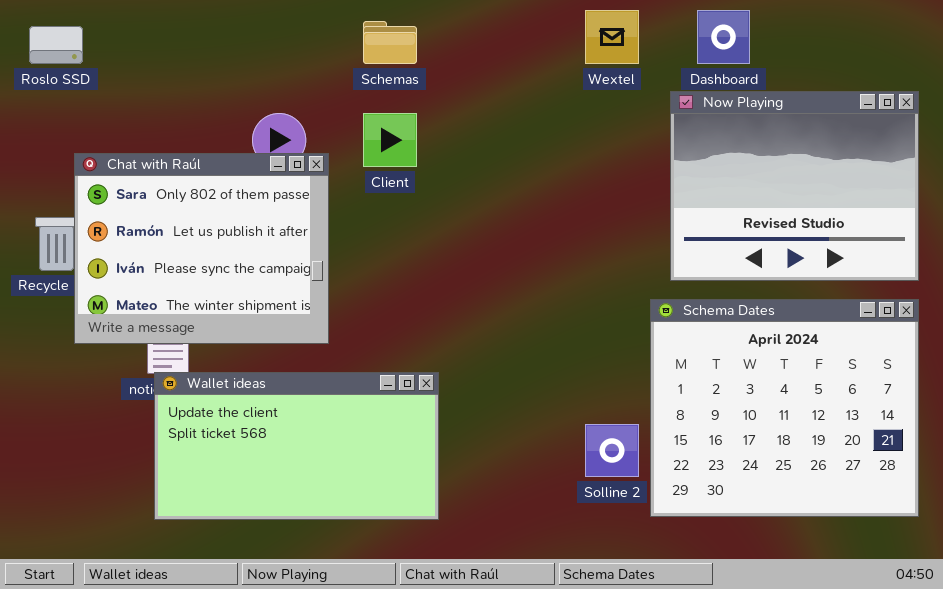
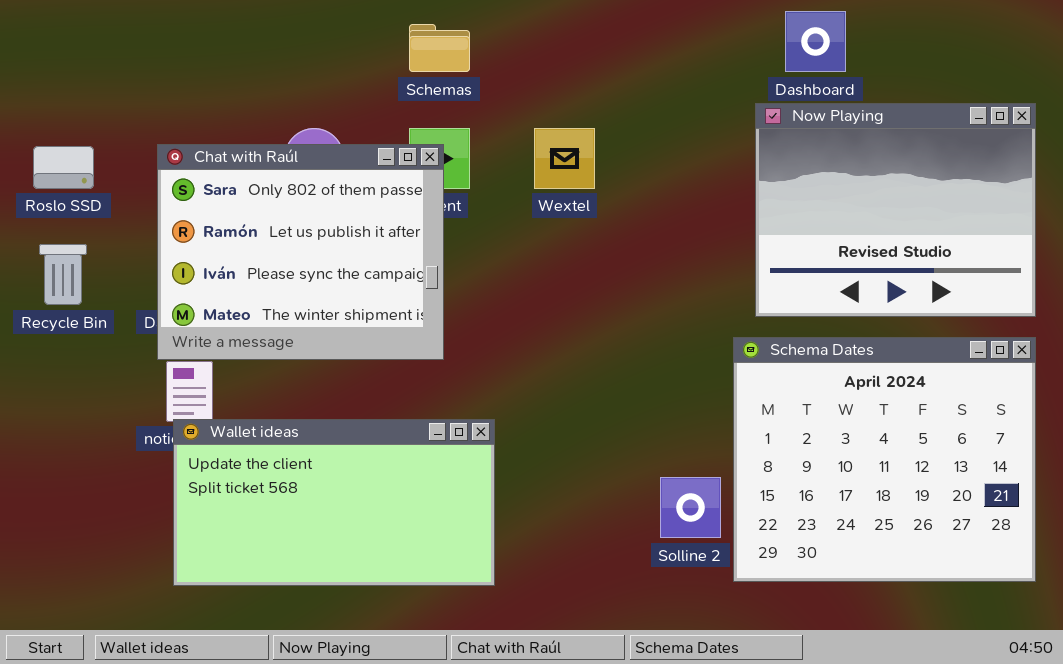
Wextel: [585,10,639,64] -> [534,128,595,189], moved
Roslo SSD: [29,26,83,64] -> [33,146,94,189], moved
Chat with Raúl: [74,153,329,344] -> [157,144,444,360], moved

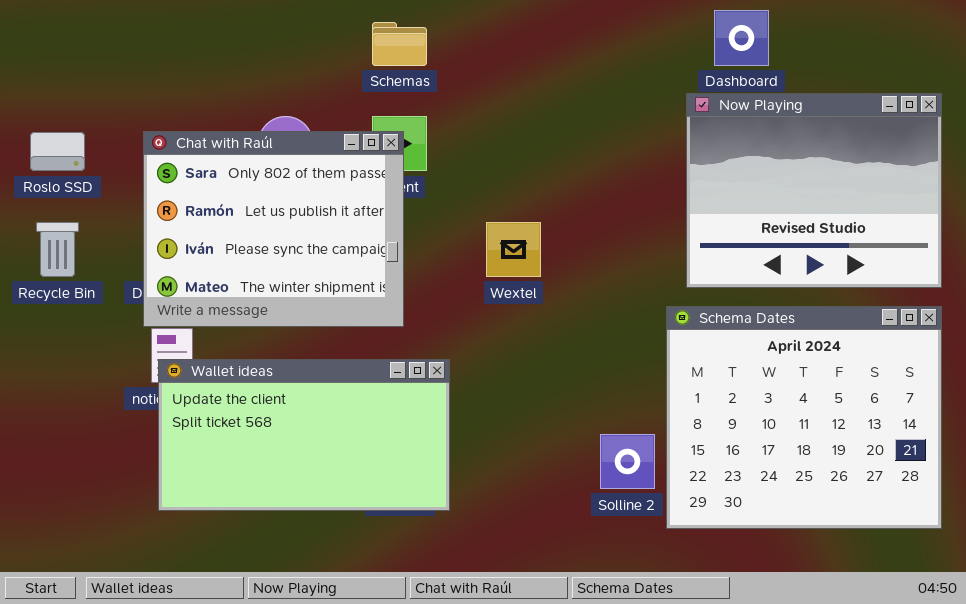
Wextel: [534,128,595,189] -> [486,222,541,277], moved
Wallet ideas: [173,419,495,586] -> [158,359,450,511], moved

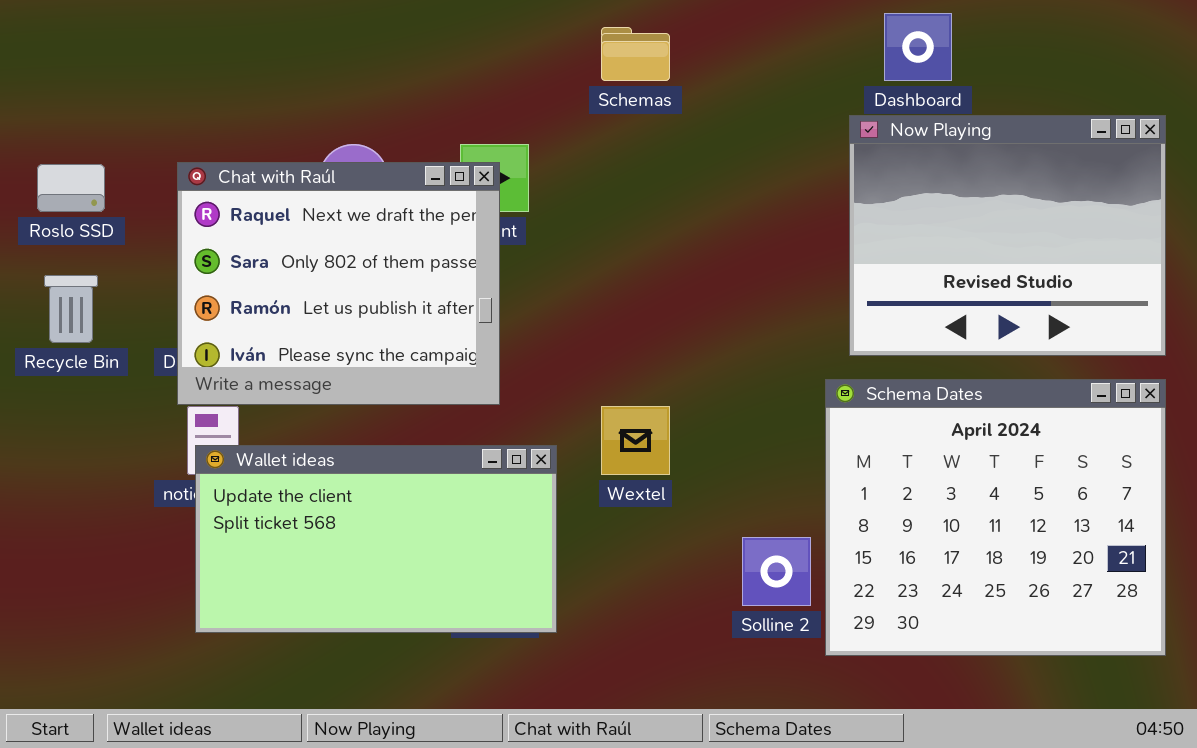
Schemas: [372,22,427,66] -> [601,27,670,81], moved
Chat with Raúl: [143,131,404,327] -> [177,162,500,405], scrolled up 1 row
Wextel: [486,222,541,277] -> [601,406,670,475], moved

